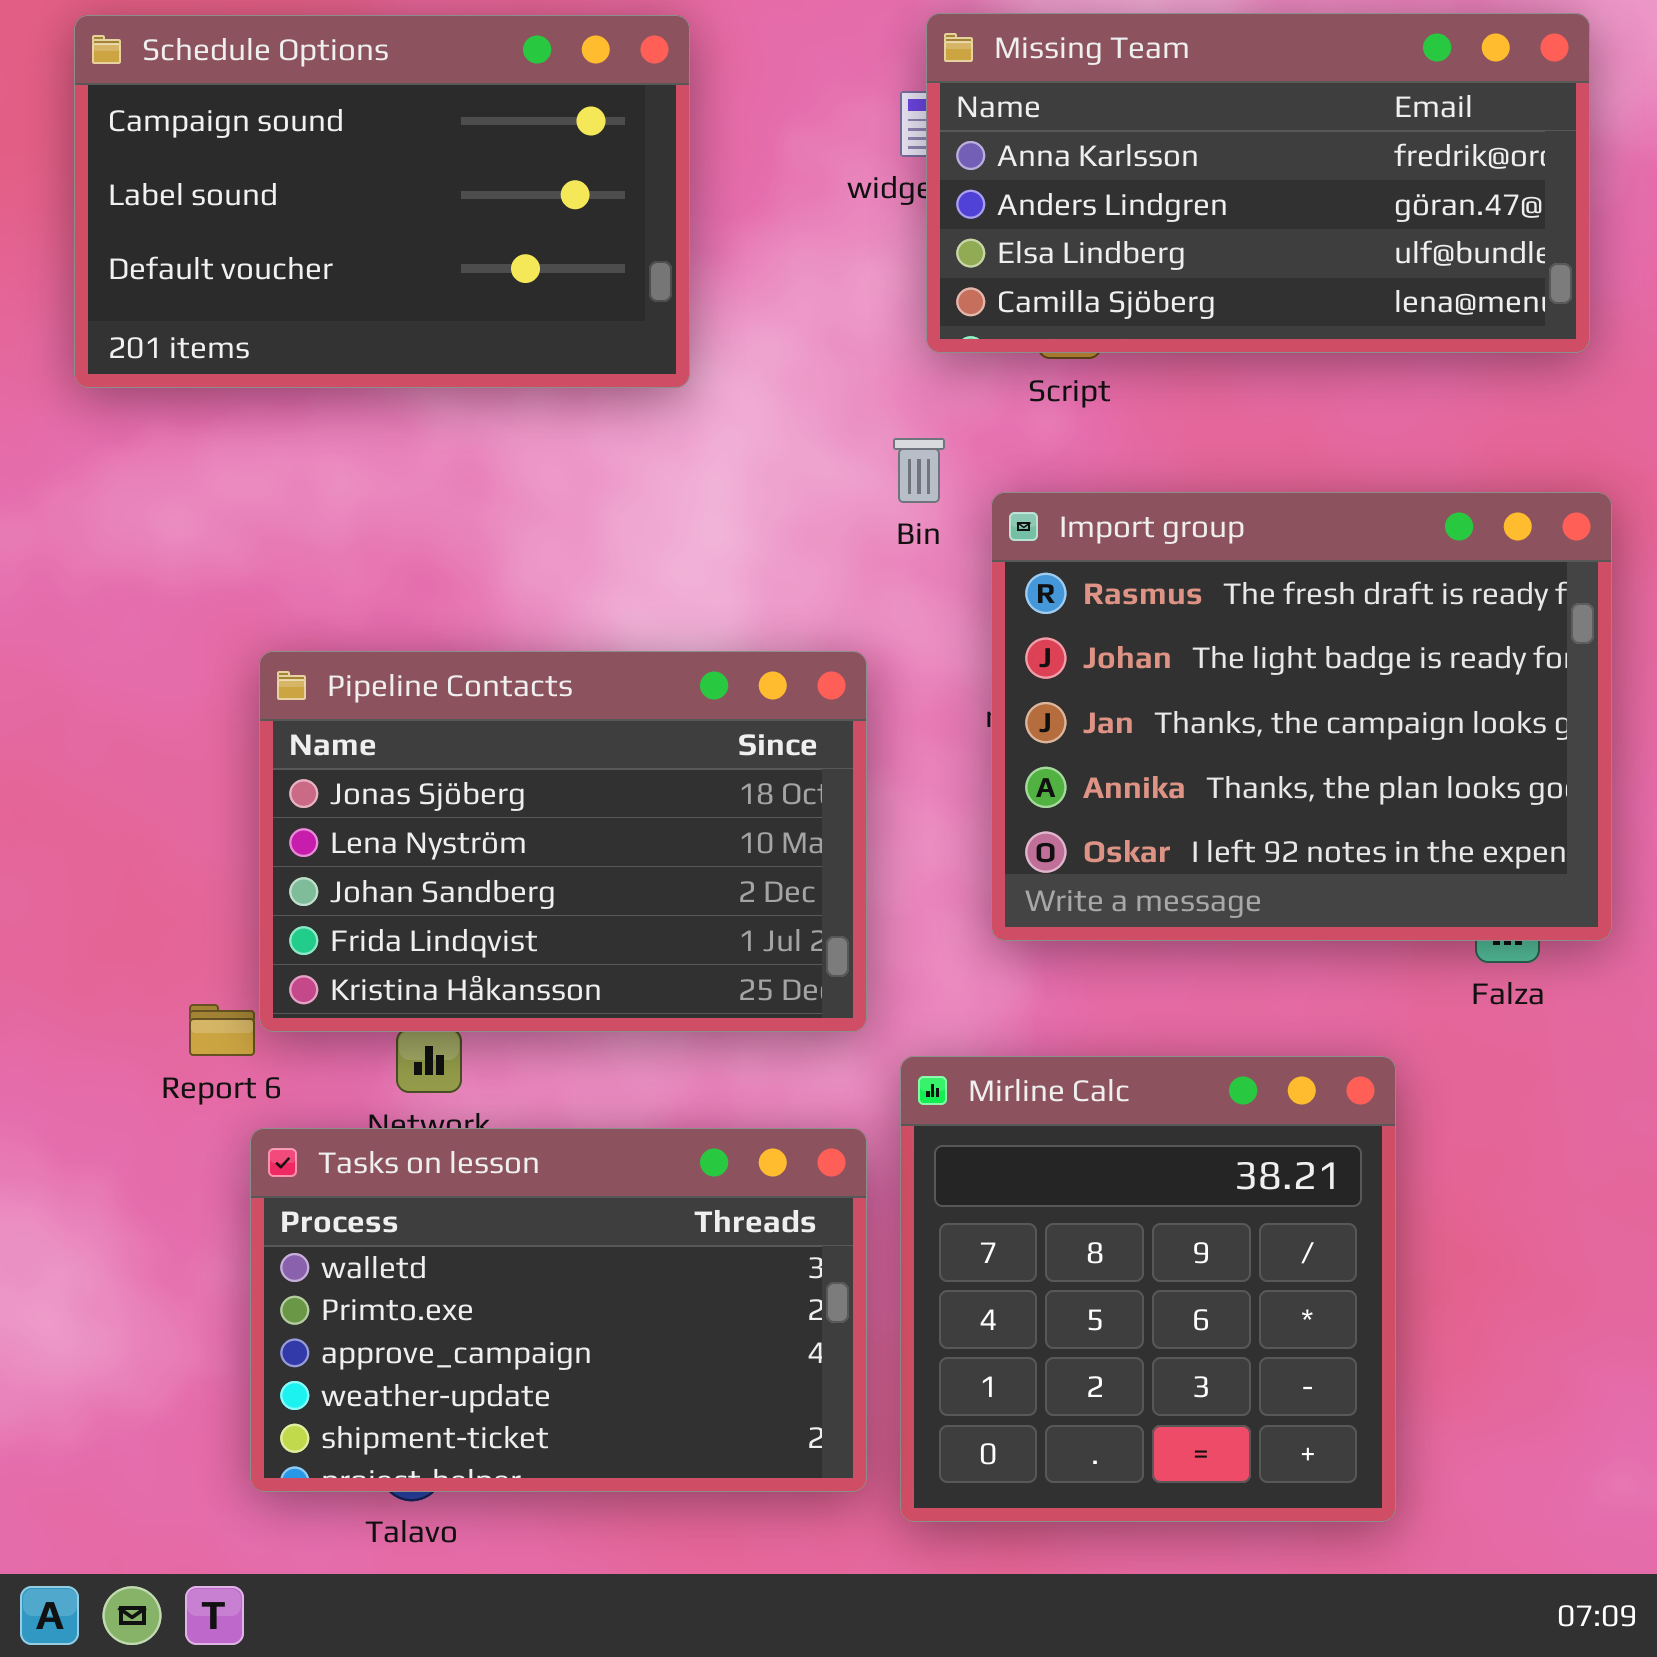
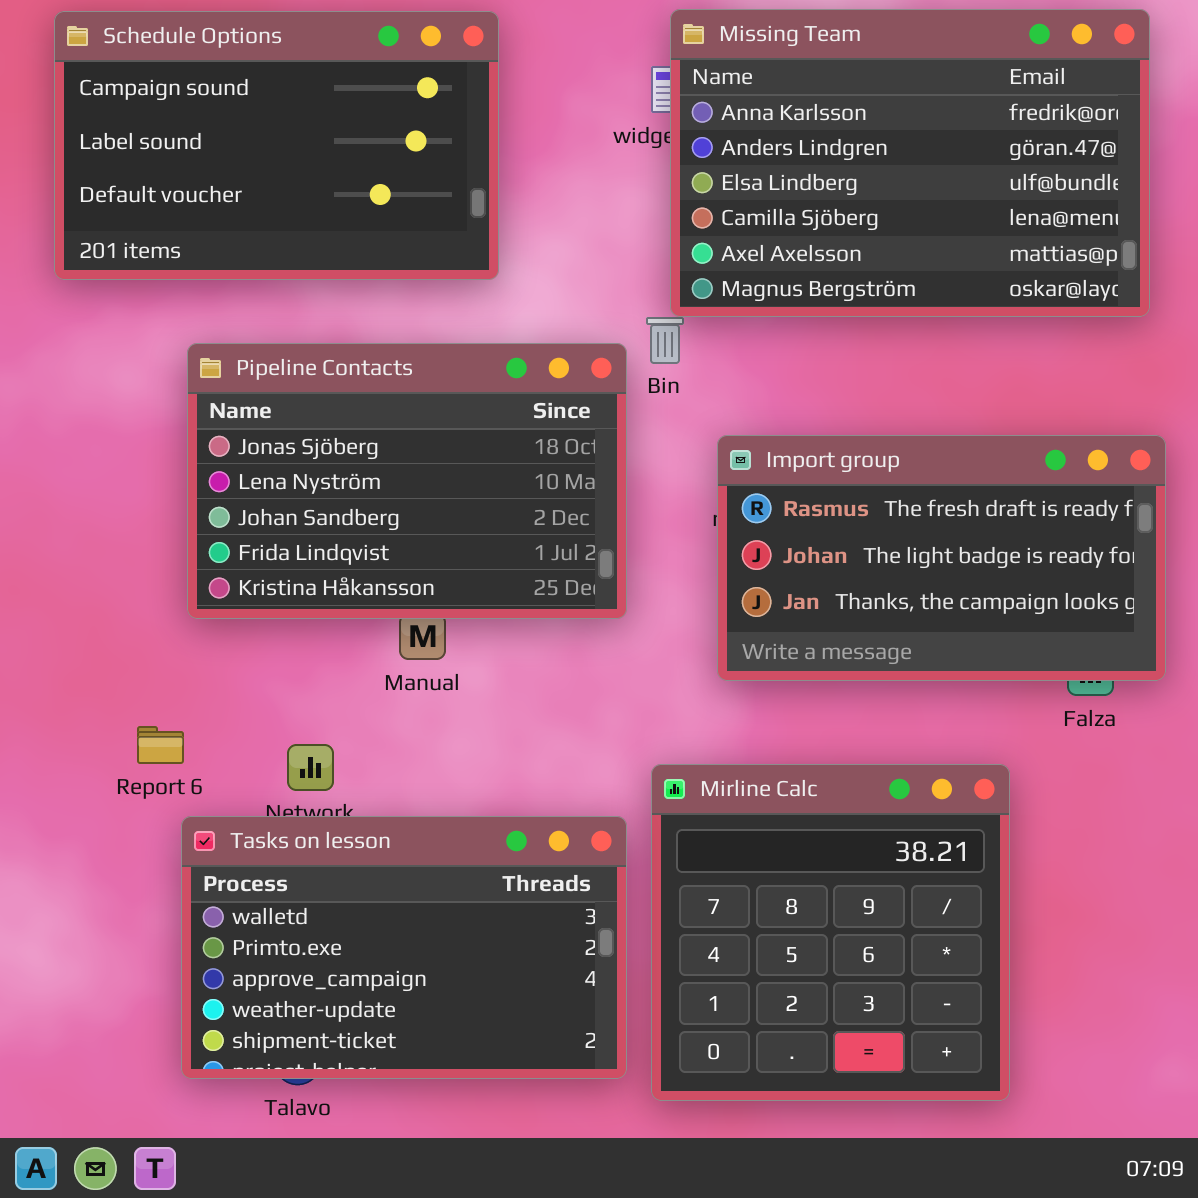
Missing Team: [926,13,1590,353] -> [670,9,1150,317], resized
Import group: [991,492,1612,941] -> [717,435,1166,681], resized
Pipeline Contacts: [259,651,867,1032] -> [187,343,627,619], moved

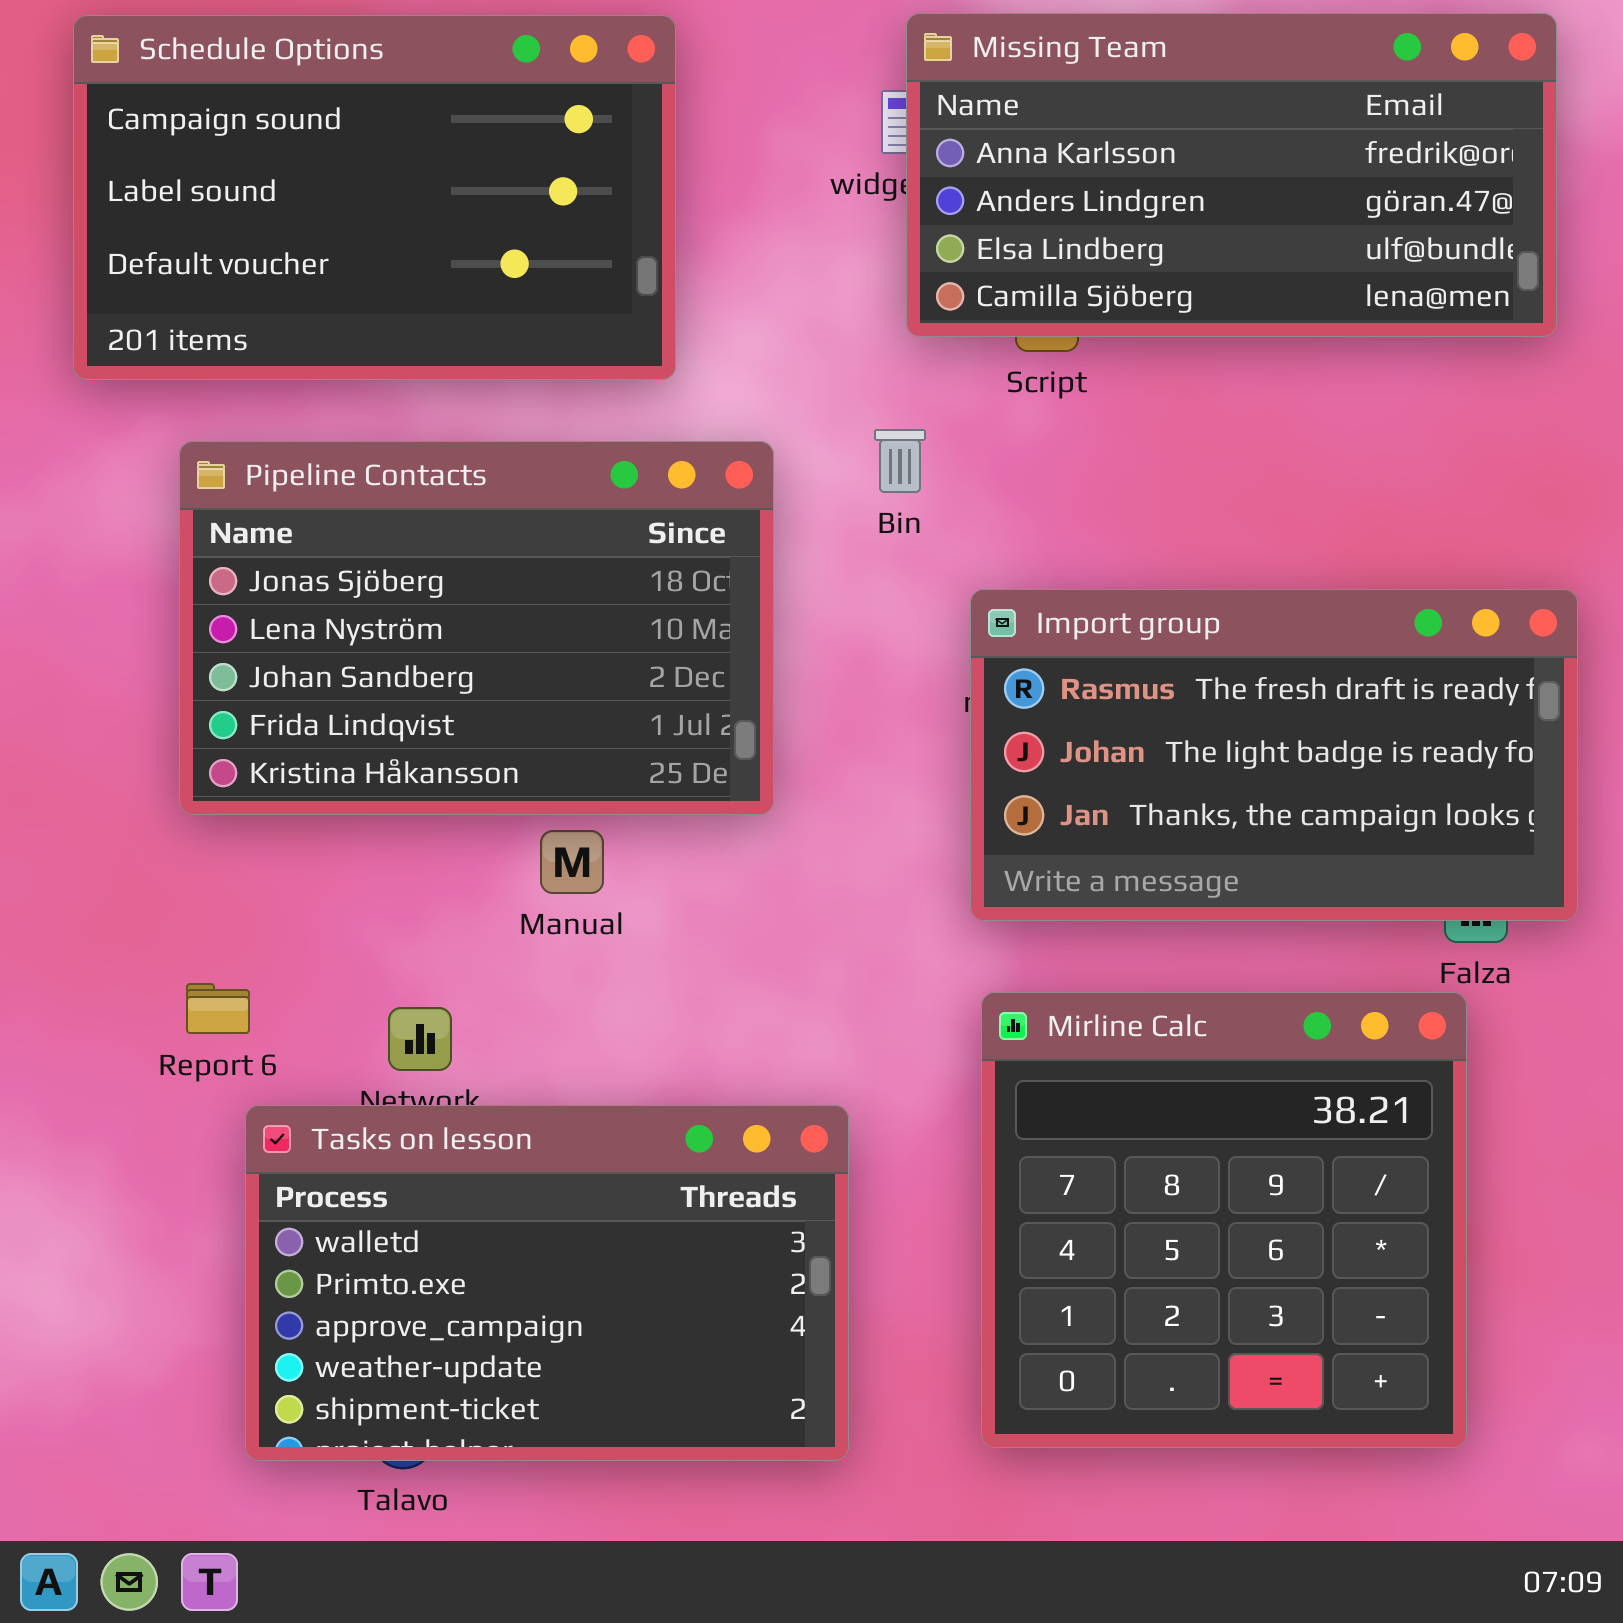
Missing Team: [670,9,1150,317] -> [906,13,1557,337], resized
Pipeline Contacts: [187,343,627,619] -> [179,441,774,815], moved
Mirline Calc: [651,764,1010,1101] -> [981,992,1467,1448], moved

